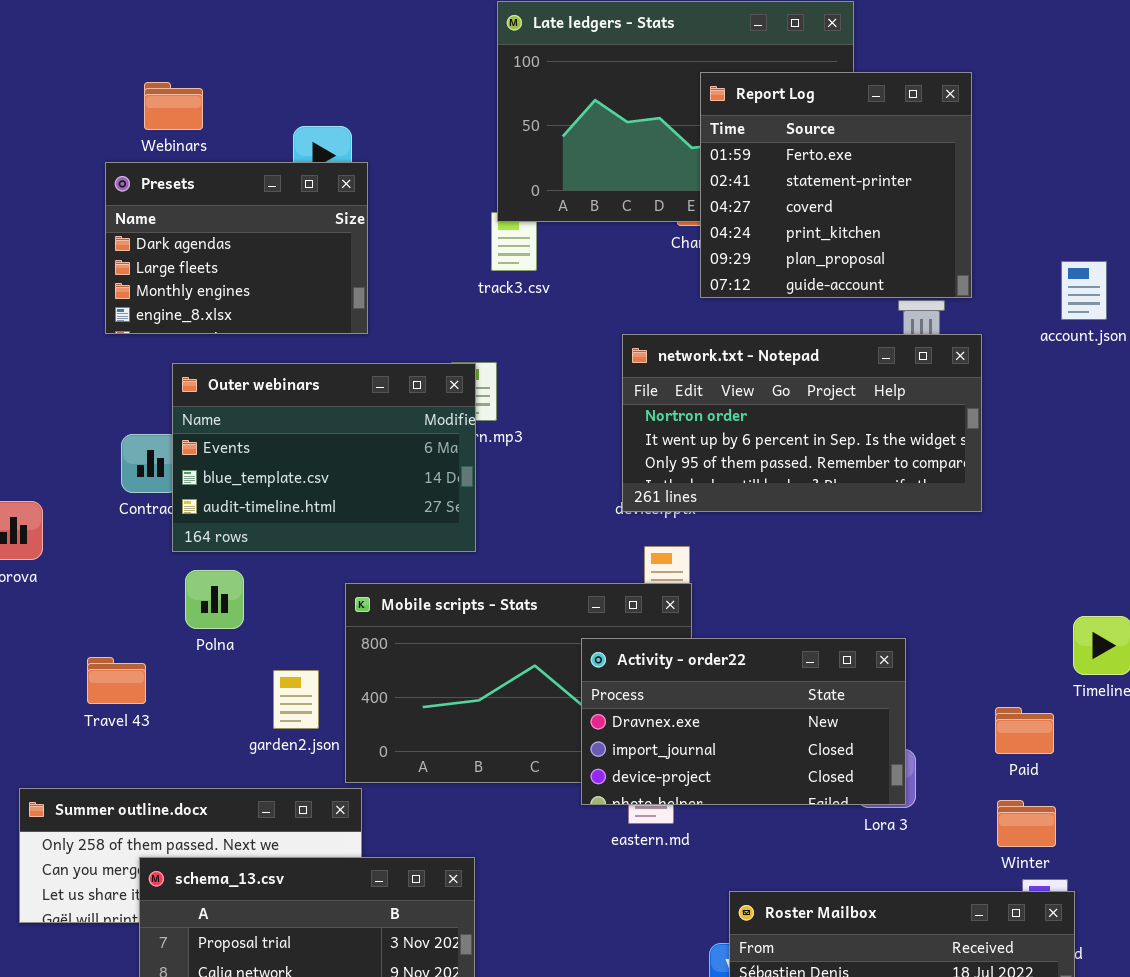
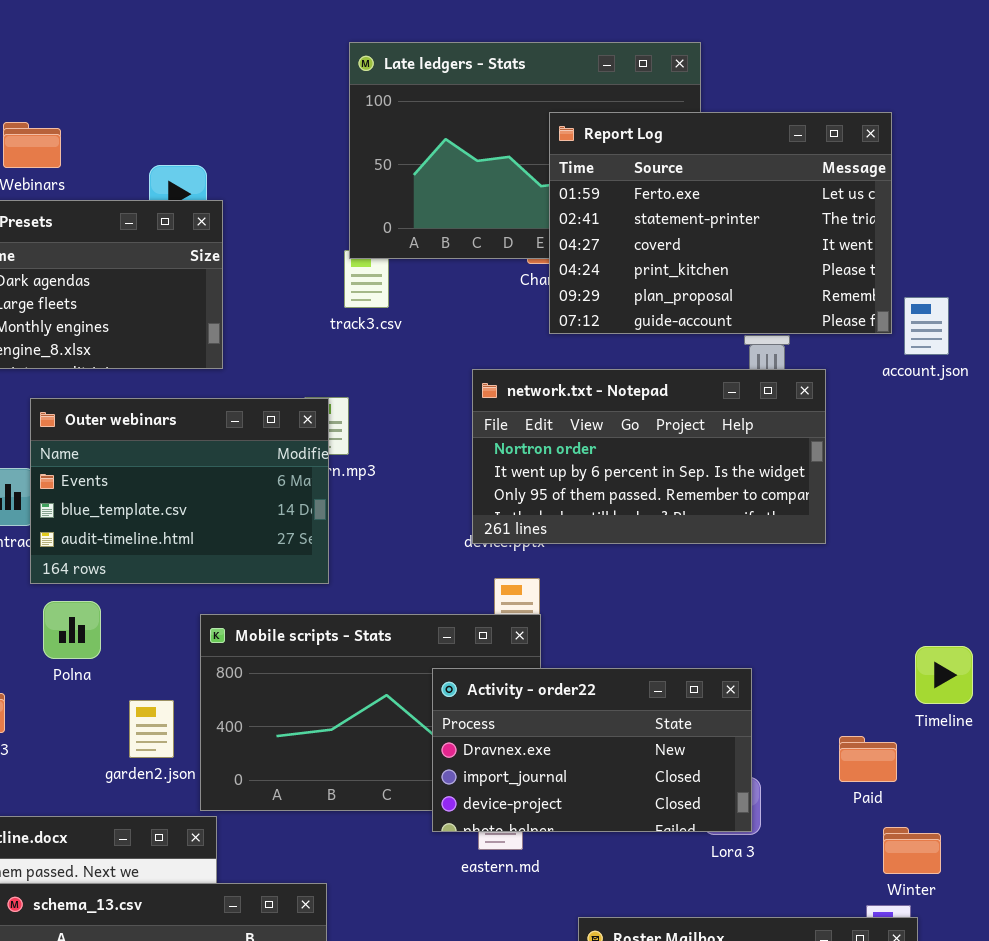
Report Log: [700,72,972,298] -> [549,112,892,334], resized
Winter: [997,800,1056,847] -> [883,827,941,874], moved

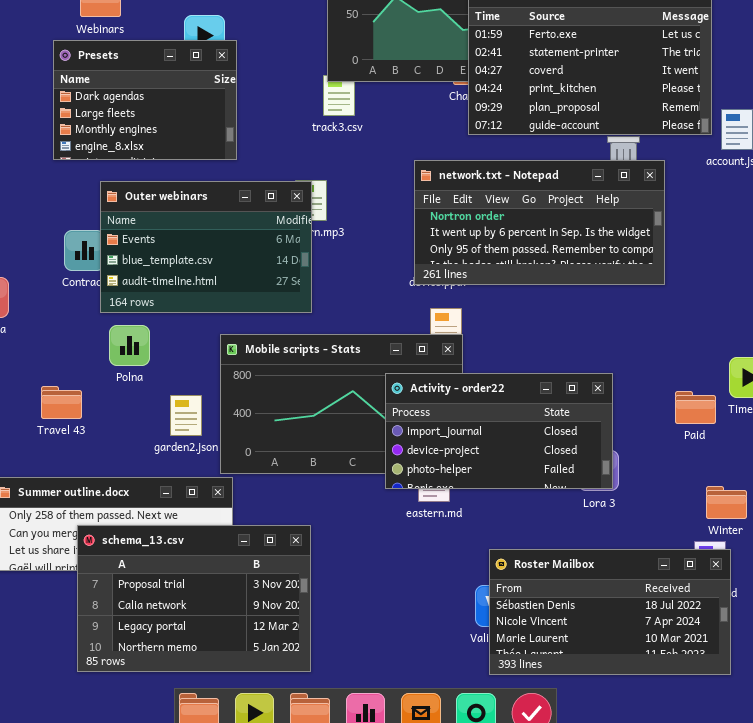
Activity - order22: [432,668,752,832] -> [385,373,613,489], scrolled down 1 row
Paid: [839,736,897,782] -> [675,391,716,424], moved

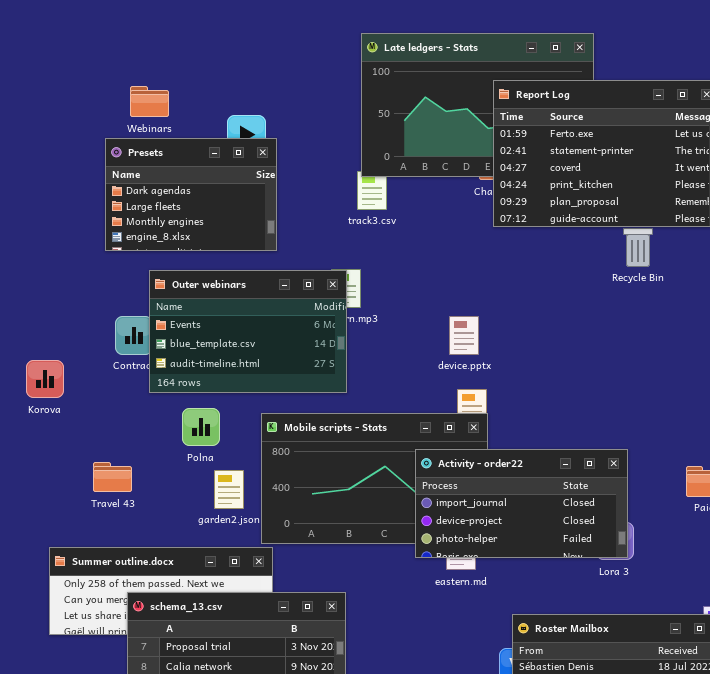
network.txt - Notepad: [414,160,665,285] -> none, closed
Polna: [109,325,150,366] -> [182,408,220,446], moved

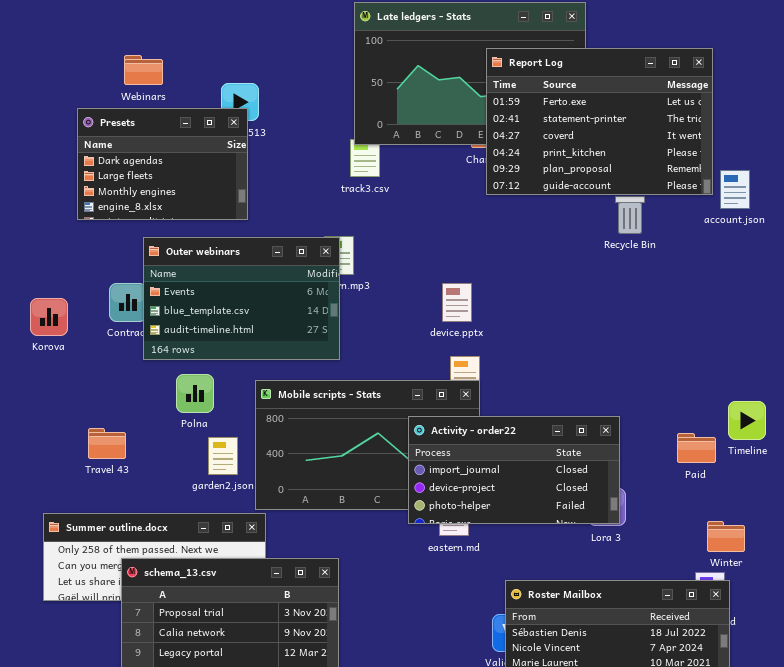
Presets: [105,138,277,251] -> [77,108,248,220], moved
Korova: [26,360,64,398] -> [30,298,68,336], moved

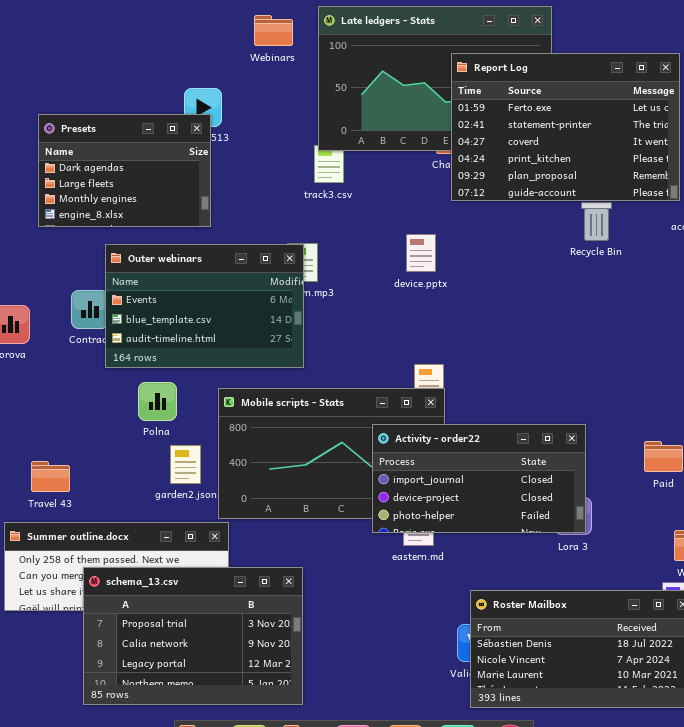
Webinars: [124,55,163,85] -> [254,15,293,46], moved
device.pptx: [442,283,472,322] -> [406,234,436,272], moved
Travel 43: [88,428,126,459] -> [31,461,70,492], moved

